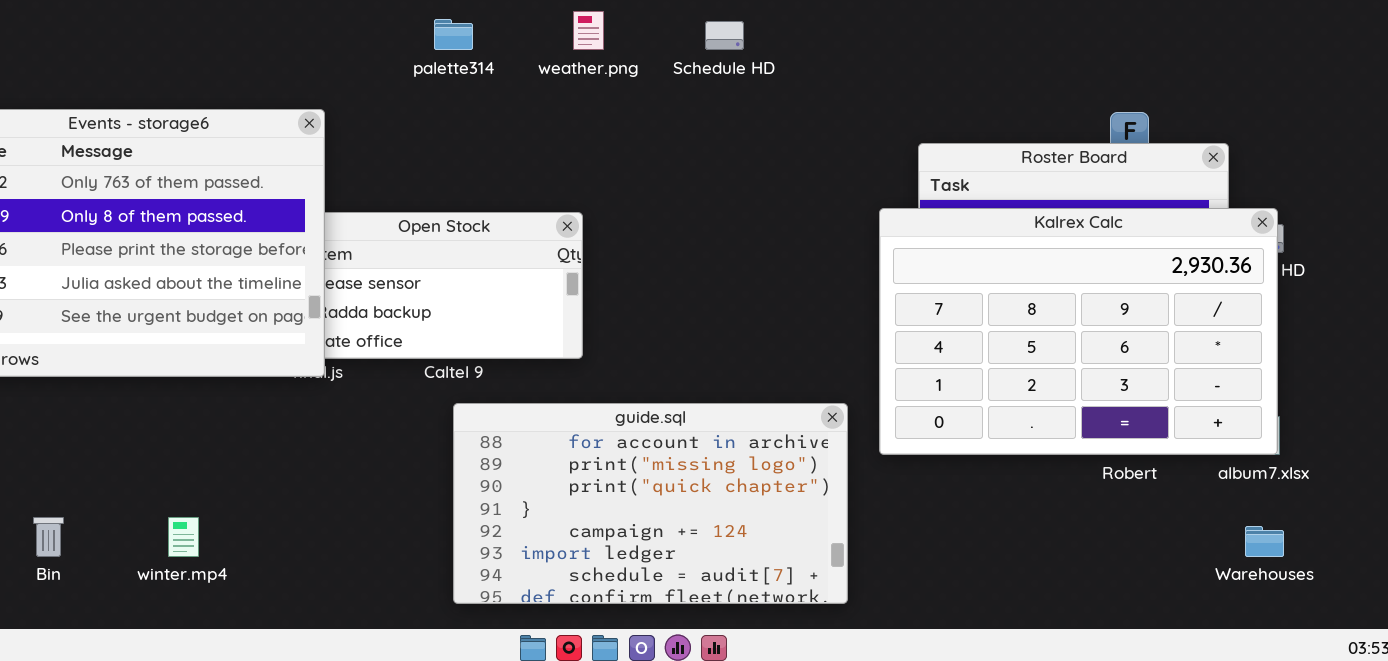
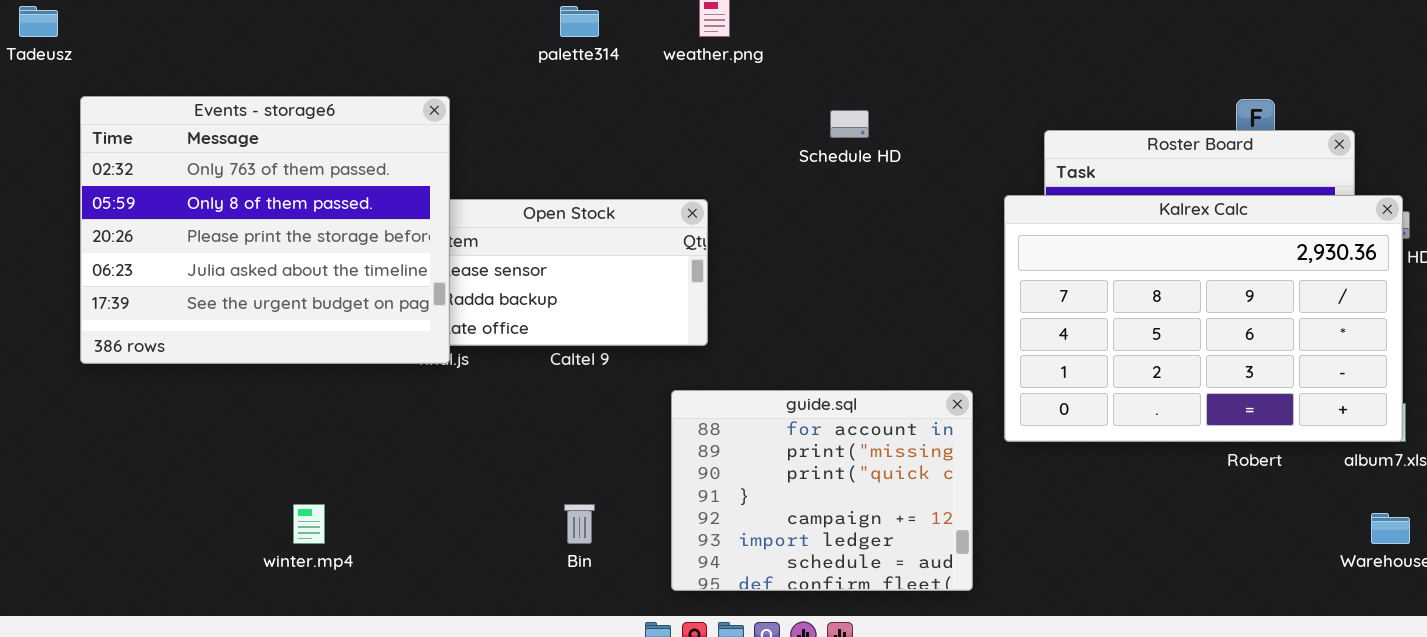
Schedule HD: [705,21,744,50] -> [830,110,869,138], moved
guide.sql: [453,403,848,604] -> [671,390,973,591], resized
Bin: [33,517,64,557] -> [564,504,595,544], moved

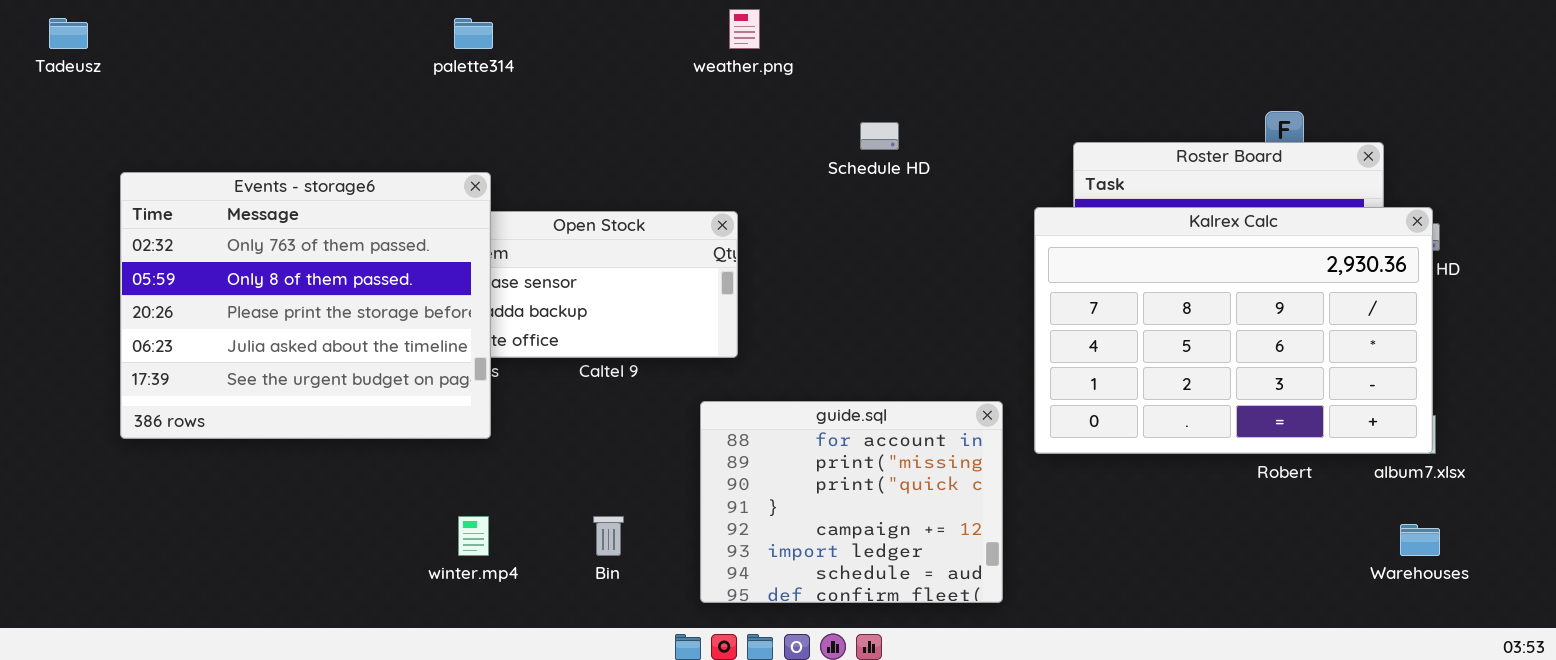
palette314: [560,6,599,37] -> [454,18,493,49], moved
Events - storage6: [80,96,450,364] -> [120,172,491,439], moved
winter.mp4: [293,504,325,544] -> [458,516,489,556], moved

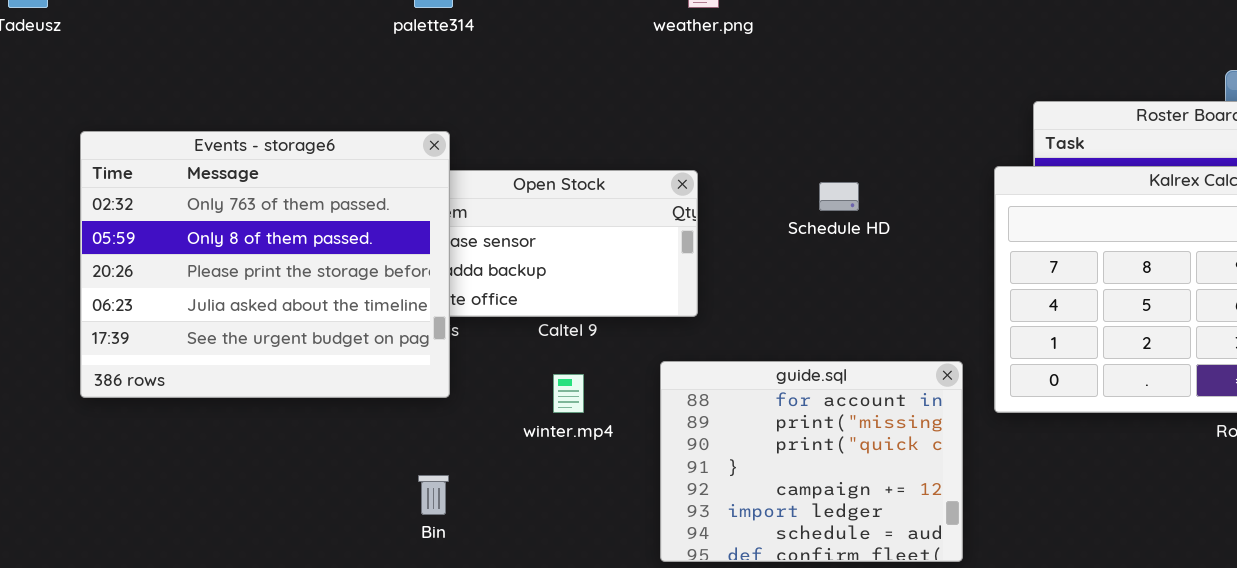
Schedule HD: [860,122,899,150] -> [819,182,859,211], moved
winter.mp4: [458,516,489,556] -> [553,374,584,413], moved
Bin: [593,516,624,556] -> [418,475,449,515], moved

